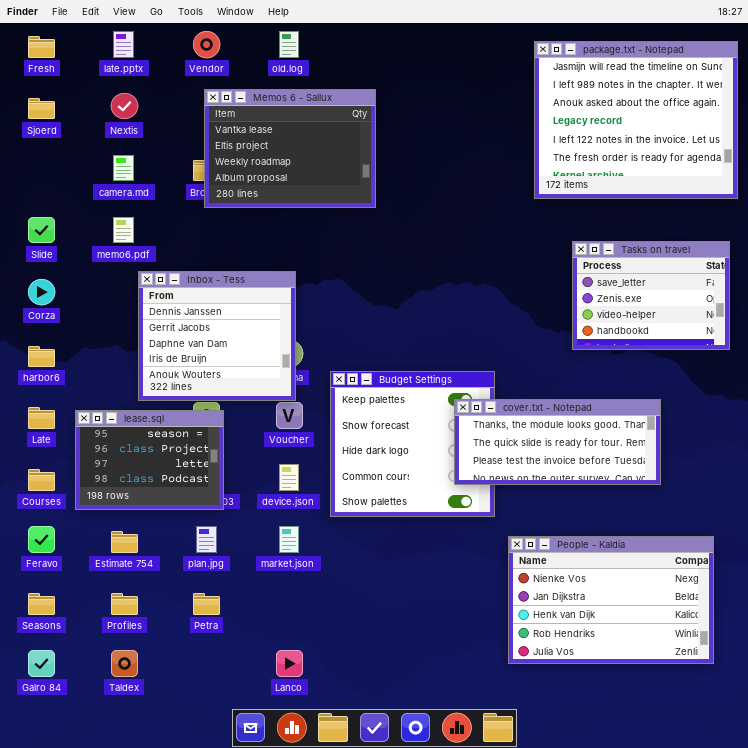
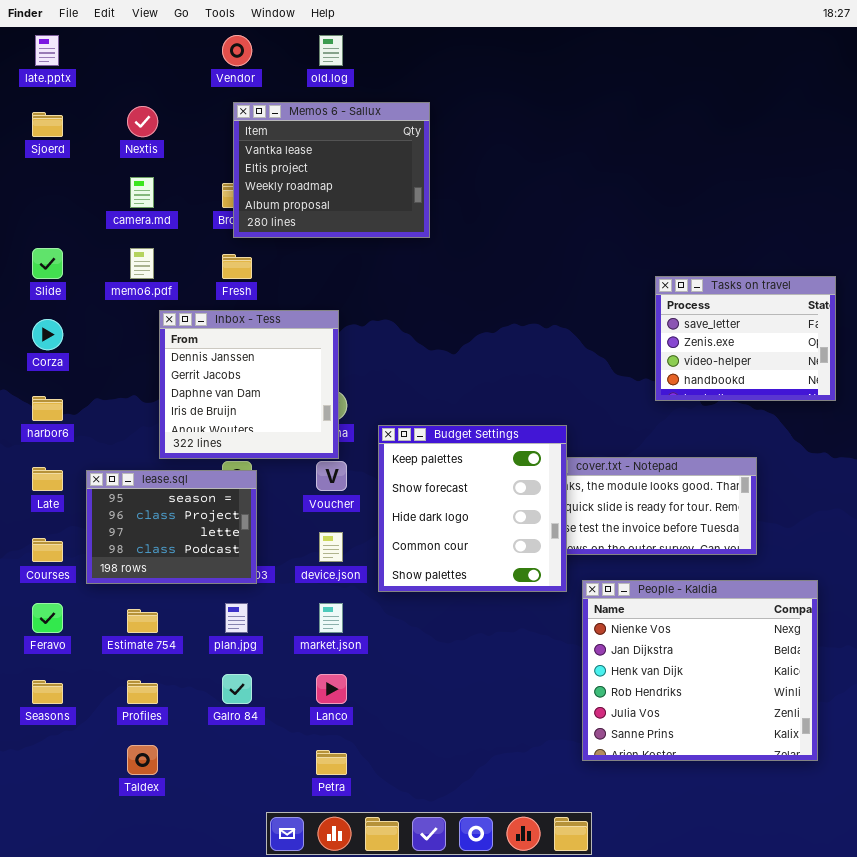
late.pptx: [113,31,134,58] -> [35,35,59,66], moved
Fresh: [28,36,55,58] -> [222,254,252,279], moved
package.txt - Notepad: [534,41,738,199] -> none, closed
Budget Settings: [330,371,495,517] -> [378,425,567,592], raised
People - Kaldia: [508,536,714,664] -> [582,580,818,761], resized
Petra: [193,593,220,615] -> [316,750,347,775], moved
Galro 84: [28,650,55,677] -> [222,674,252,704], moved
Lanco: [276,650,303,677] -> [316,674,347,704], moved

